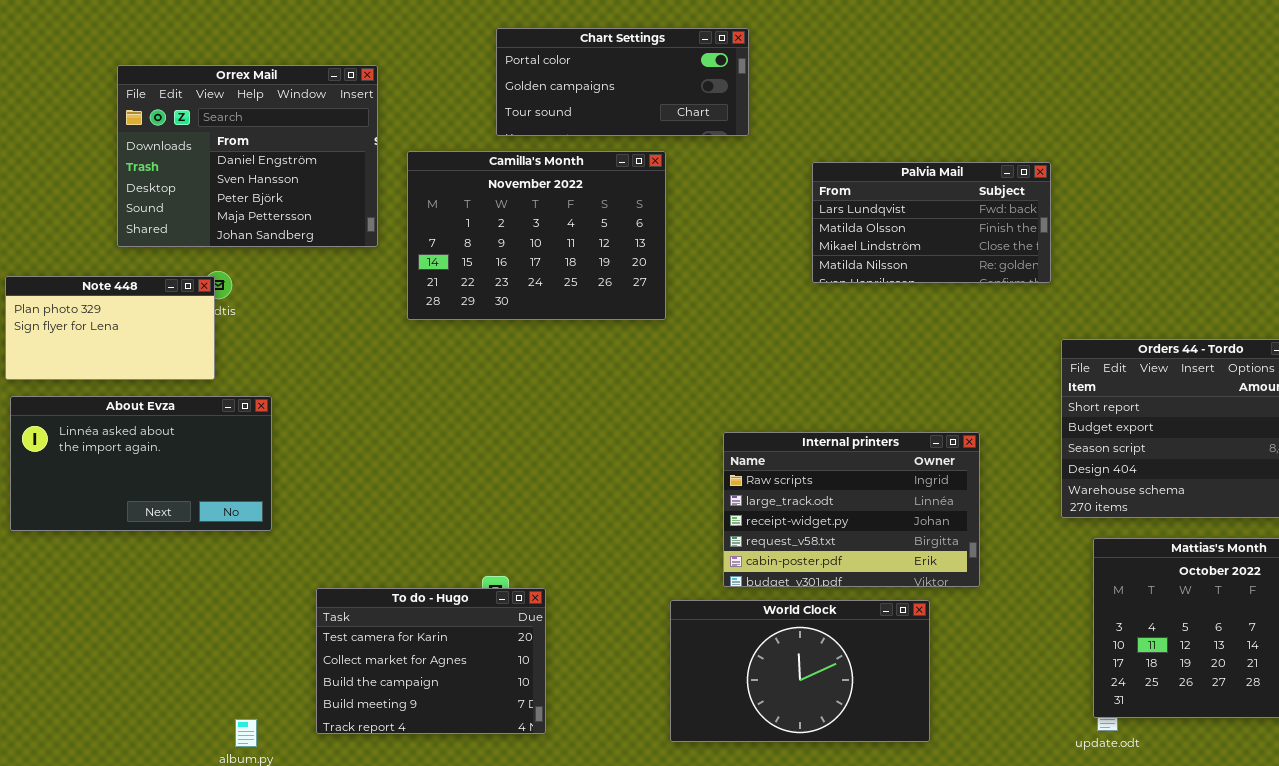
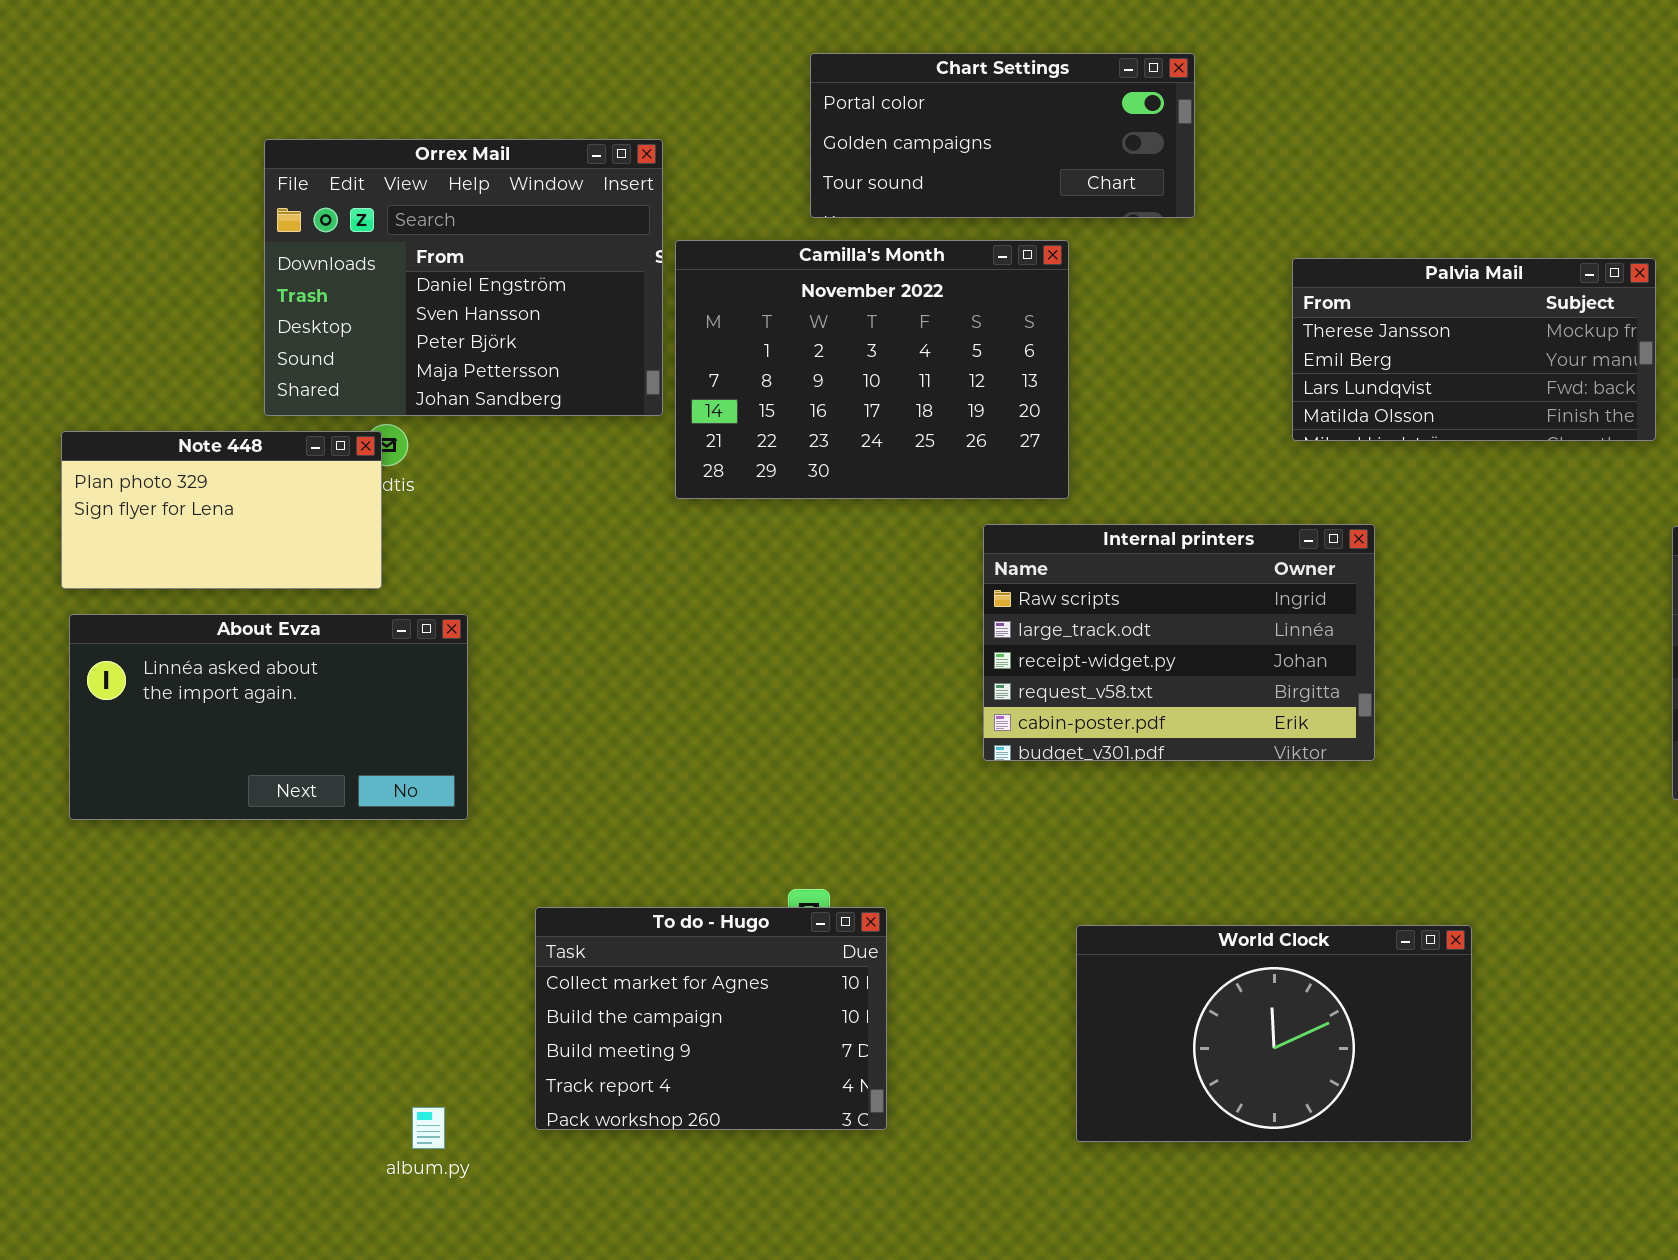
Orrex Mail: [117,65,378,247] -> [264,139,663,416], moved
Palvia Mail: [812,162,1051,283] -> [1292,258,1656,441], scrolled up 2 rows
Internal printers: [723,432,980,587] -> [983,524,1375,761], moved
To do - Hugo: [316,588,546,734] -> [535,907,887,1130], scrolled down 1 row

